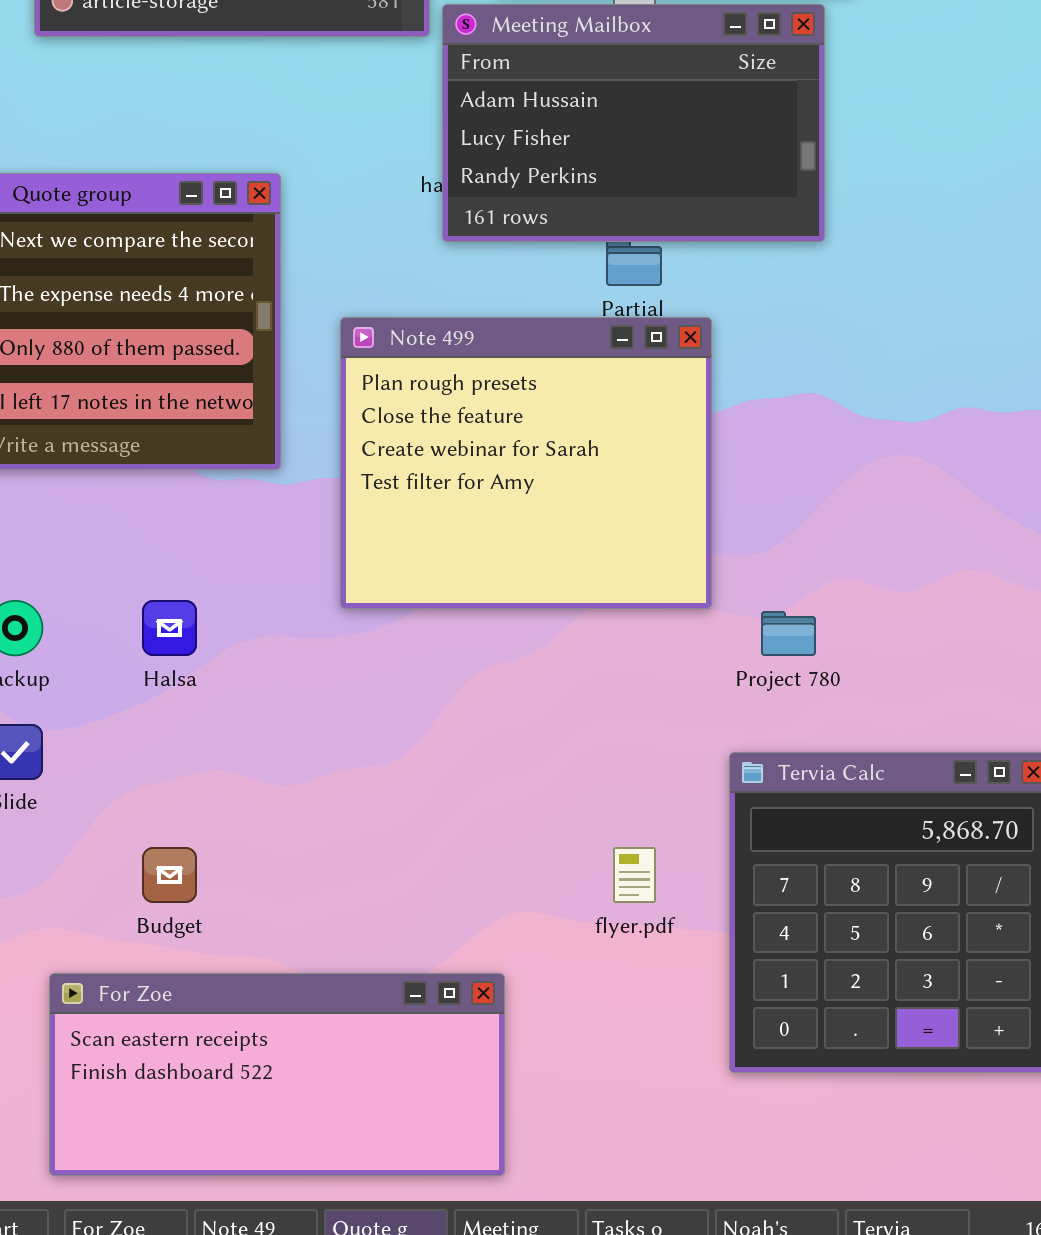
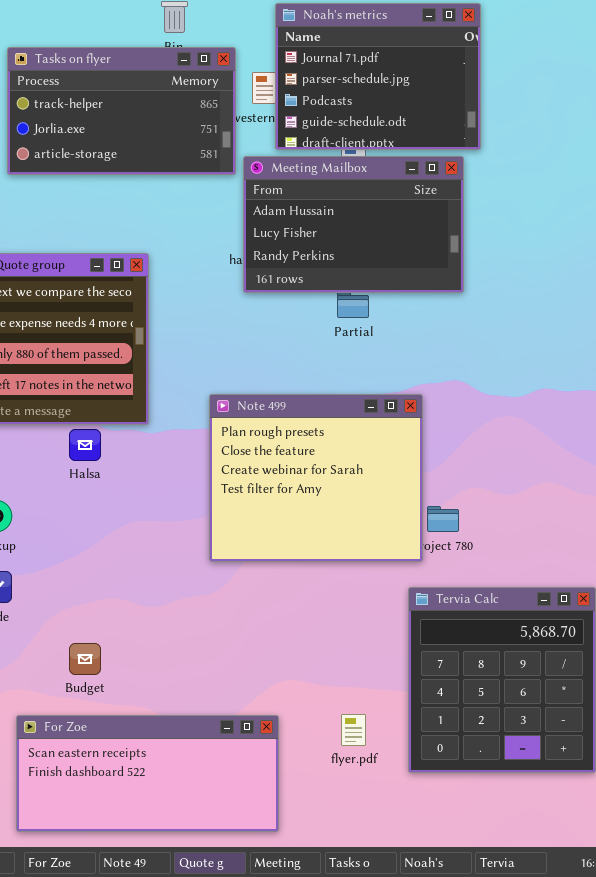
Note 499: [340,317,712,609] -> [209,394,423,562], moved
Halsa: [142,600,197,656] -> [69,429,101,461], moved
flyer.pdf: [613,847,656,903] -> [341,714,366,746], moved

